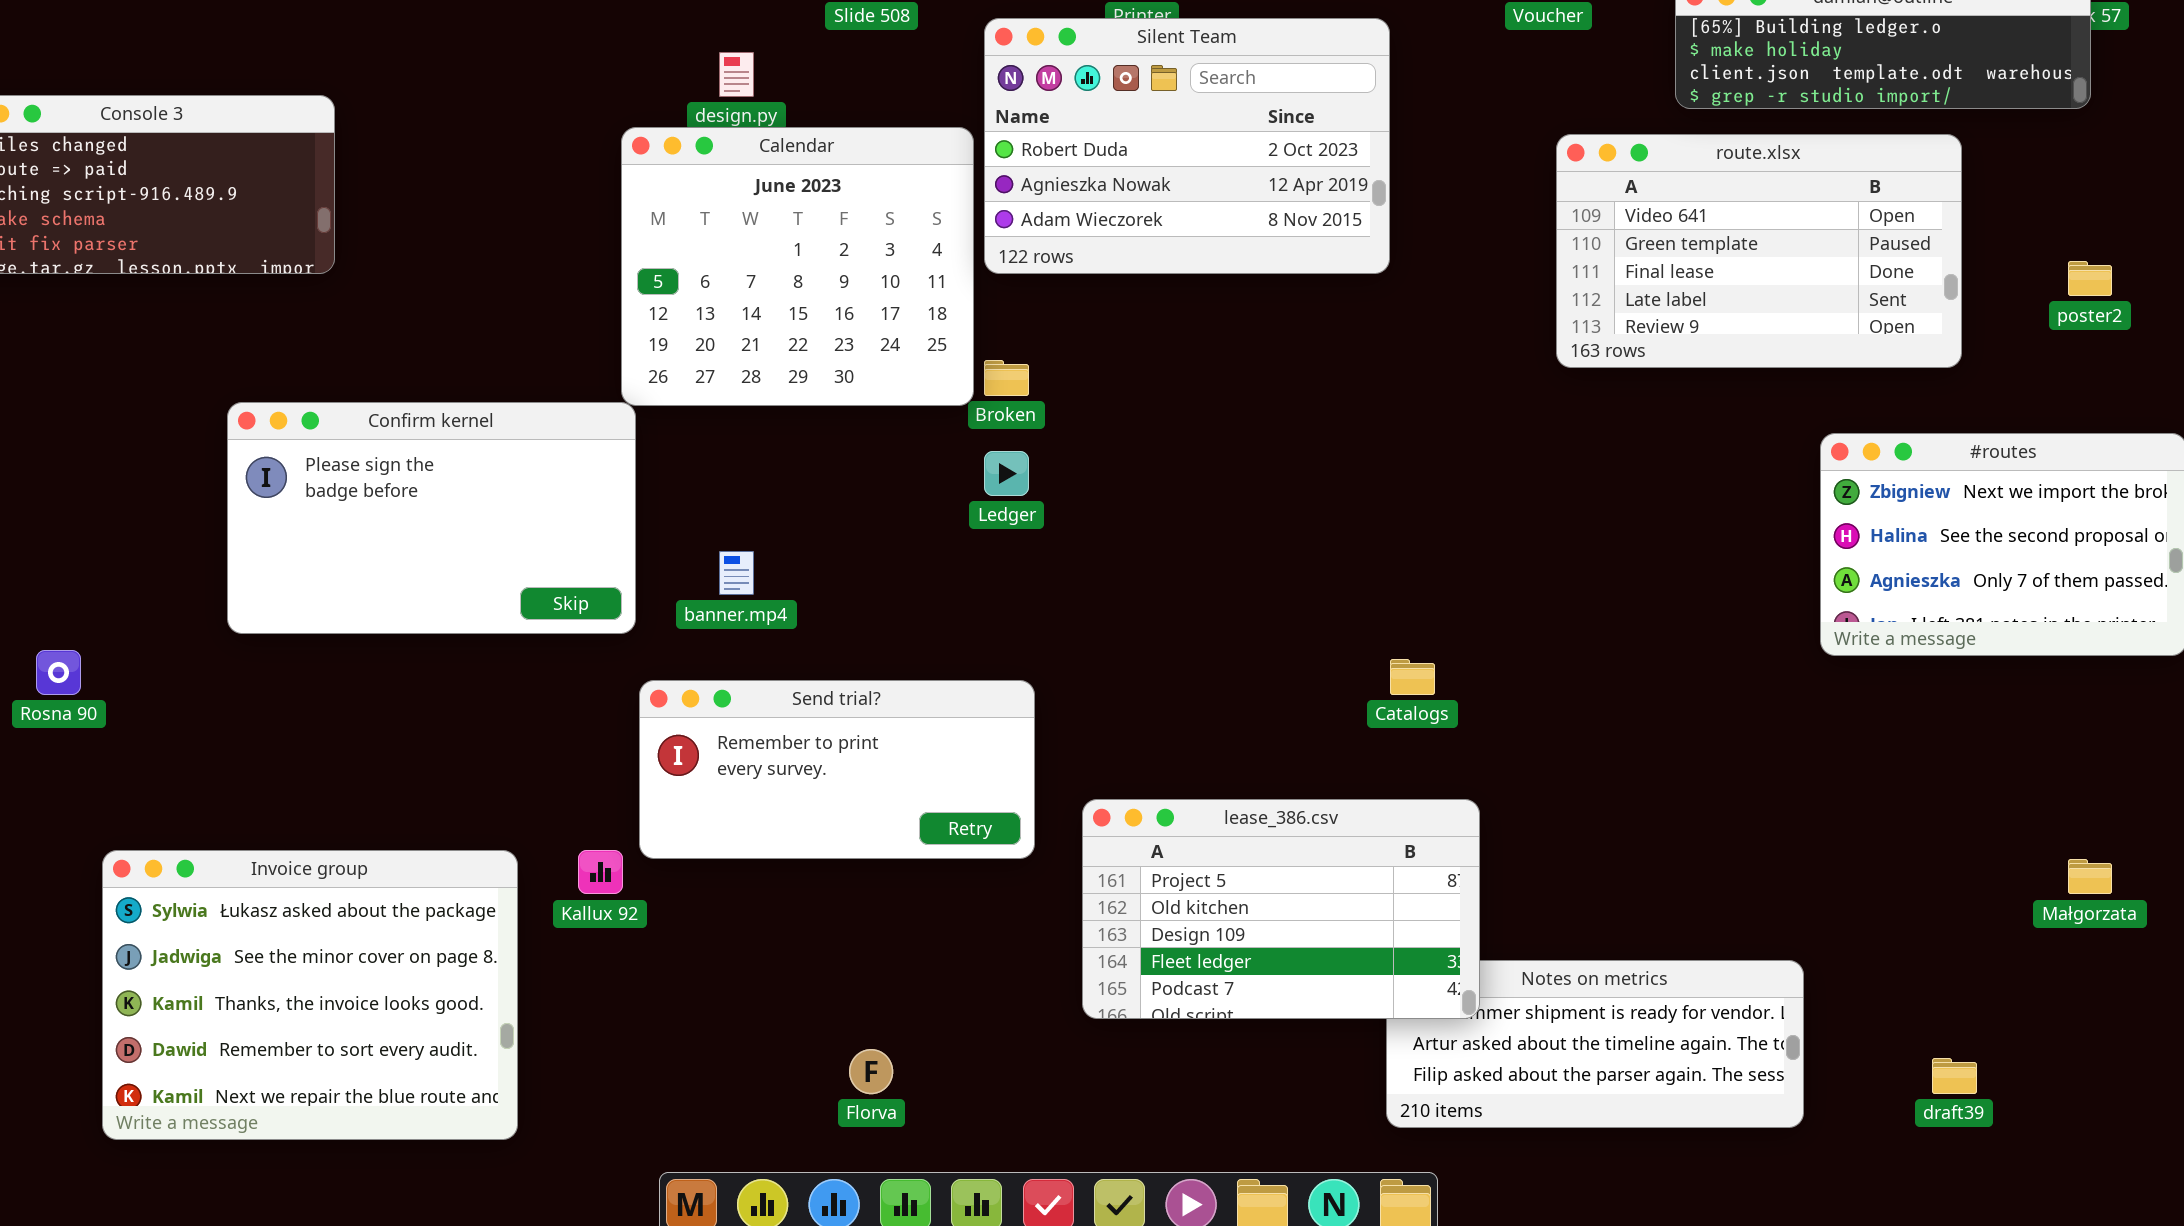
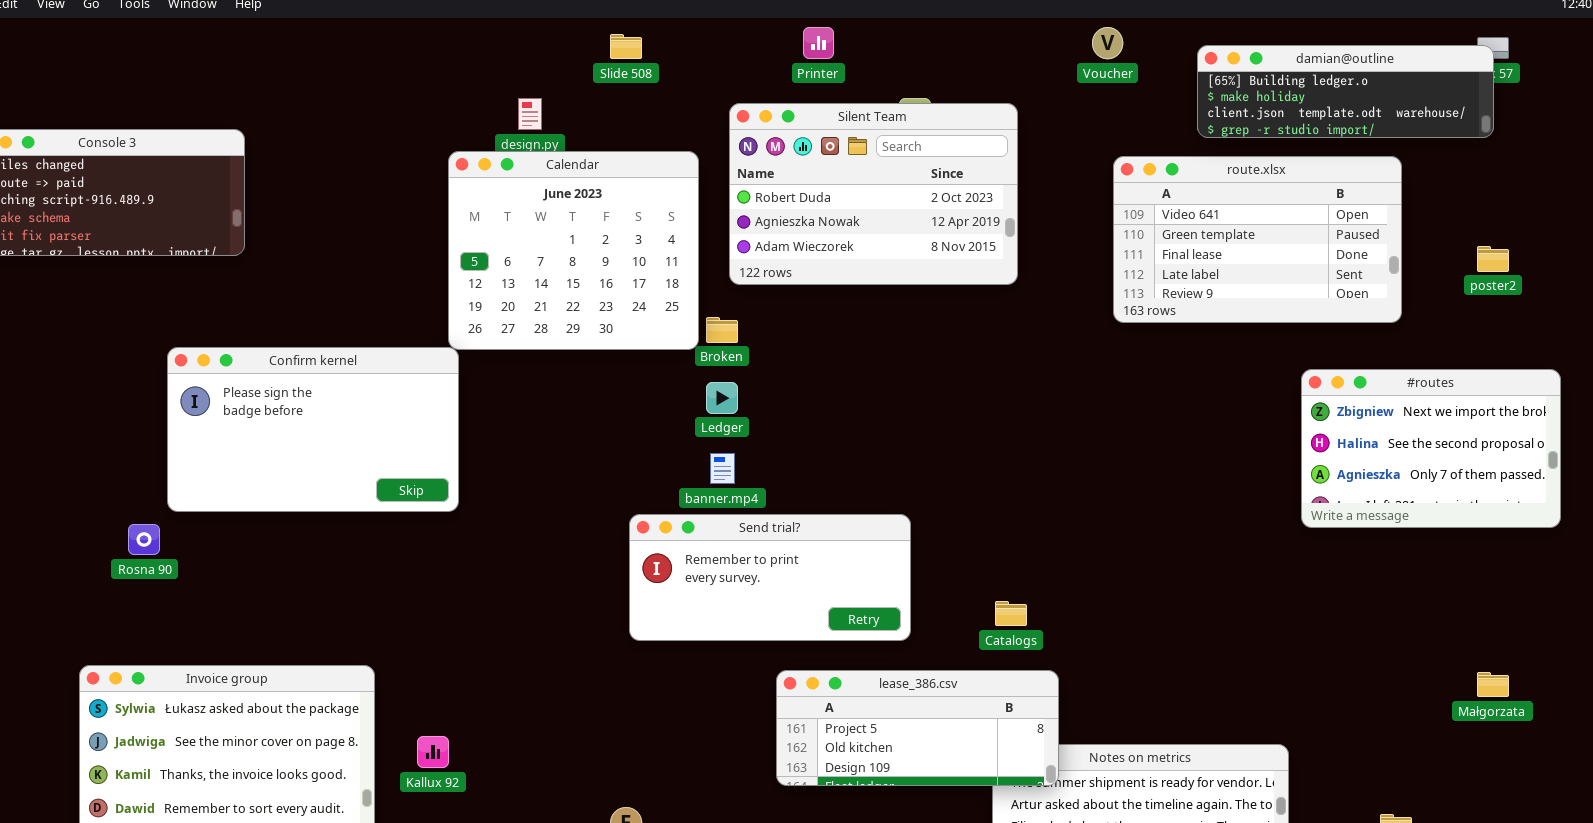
Silent Team: [984,18,1390,274] -> [729,103,1018,285], moved
banner.mp4: [719,551,754,595] -> [710,453,735,484], moved
Rosna 90: [36,650,81,695] -> [128,524,160,555], moved
Catalogs: [1390,659,1435,695] -> [995,601,1027,626], moved
Send trial?: [639,680,1035,859] -> [629,514,911,641], moved
lease_386.csv: [1082,799,1480,1019] -> [776,670,1059,786], resized
Kallux 92: [578,850,623,894] -> [417,736,449,768], moved

